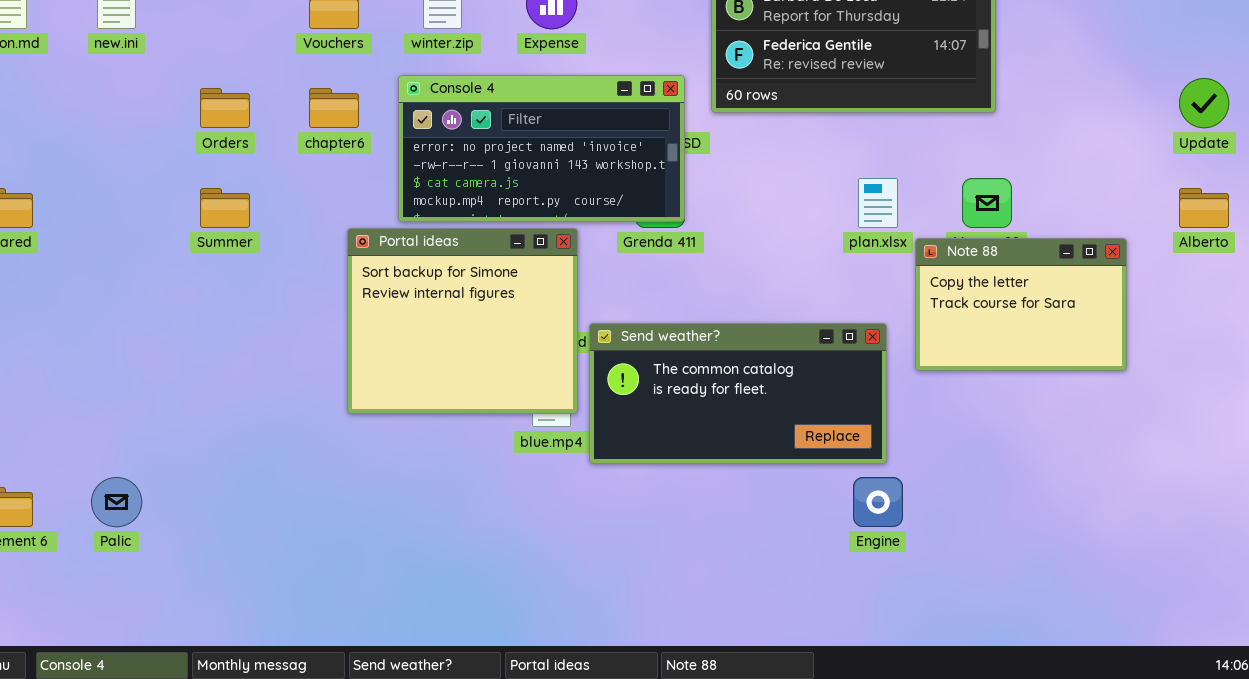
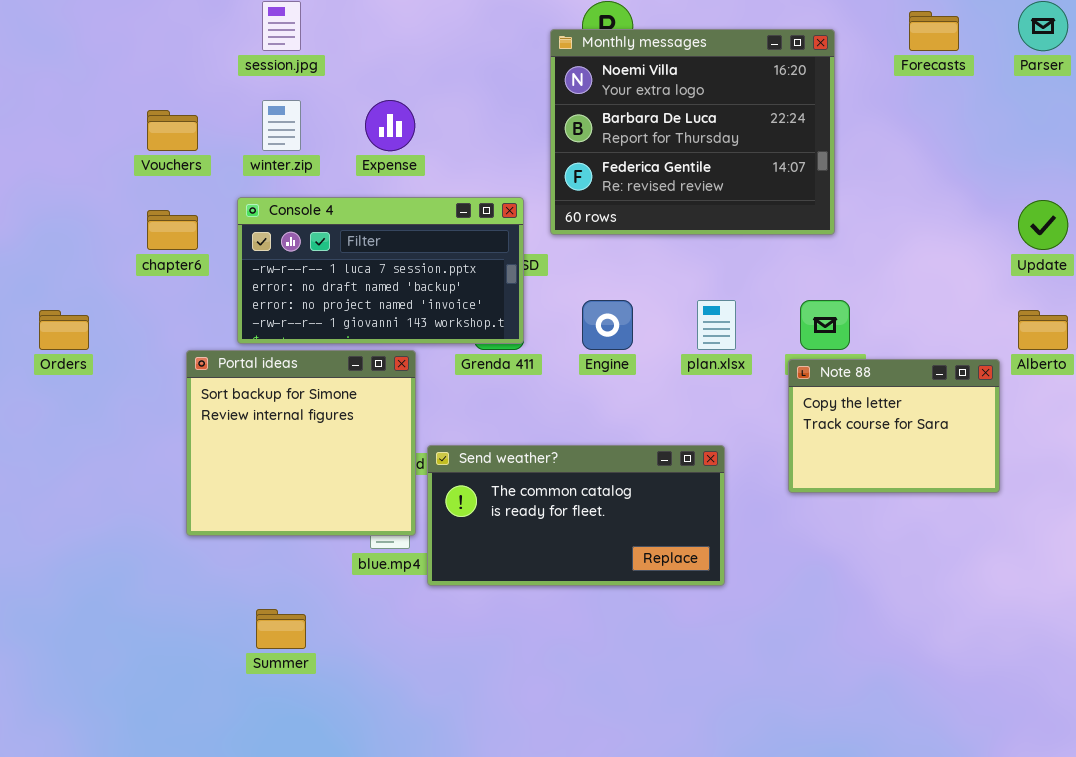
Console 4: [398,75,685,222] -> [237,197,524,344], scrolled up 2 rows
Orders: [200,88,250,128] -> [39,310,89,350], moved
Summer: [200,188,250,228] -> [256,609,306,649], moved
Note 88: [915,238,1127,371] -> [788,359,1000,493], moved
Engine: [853,477,903,527] -> [582,300,633,350], moved

